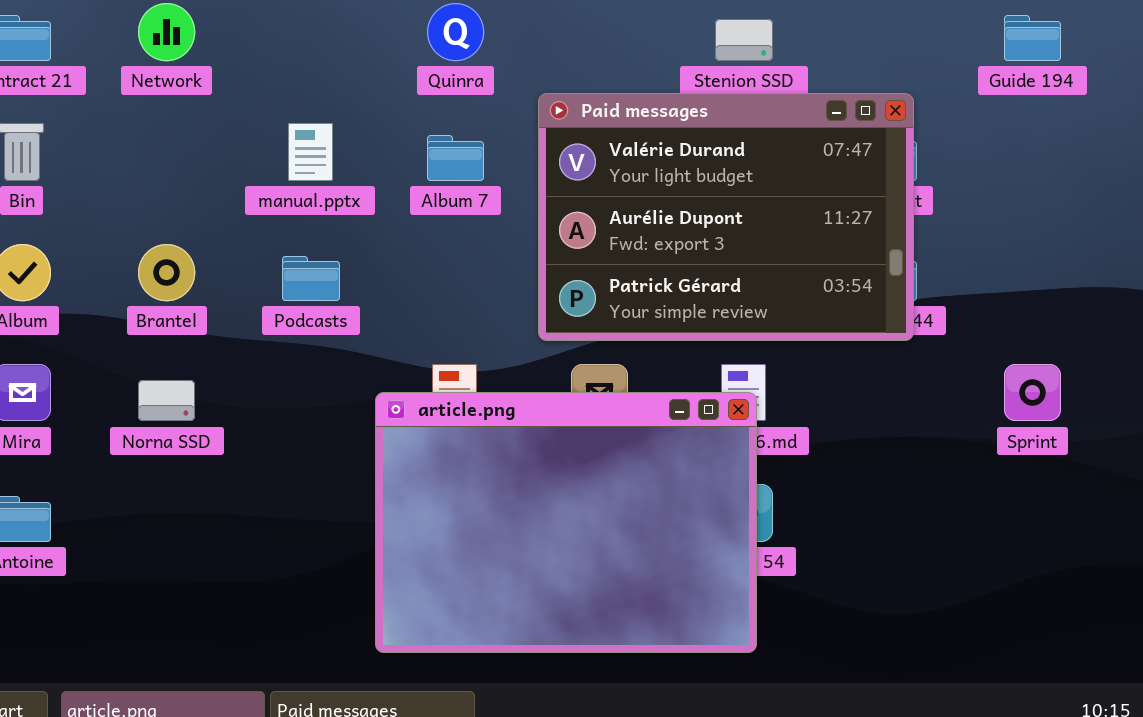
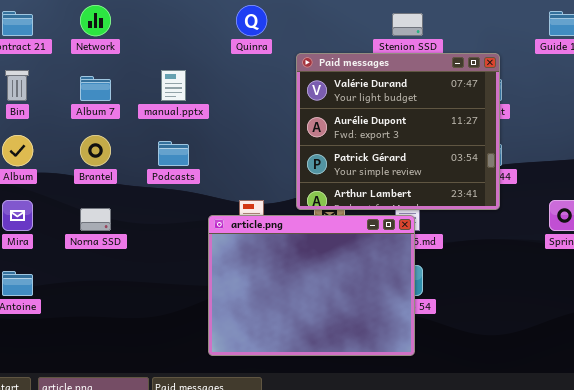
Paid messages: [538,93,914,341] -> [296,53,500,210], resized
Album 7: [427,135,484,181] -> [80,76,111,101], moved

